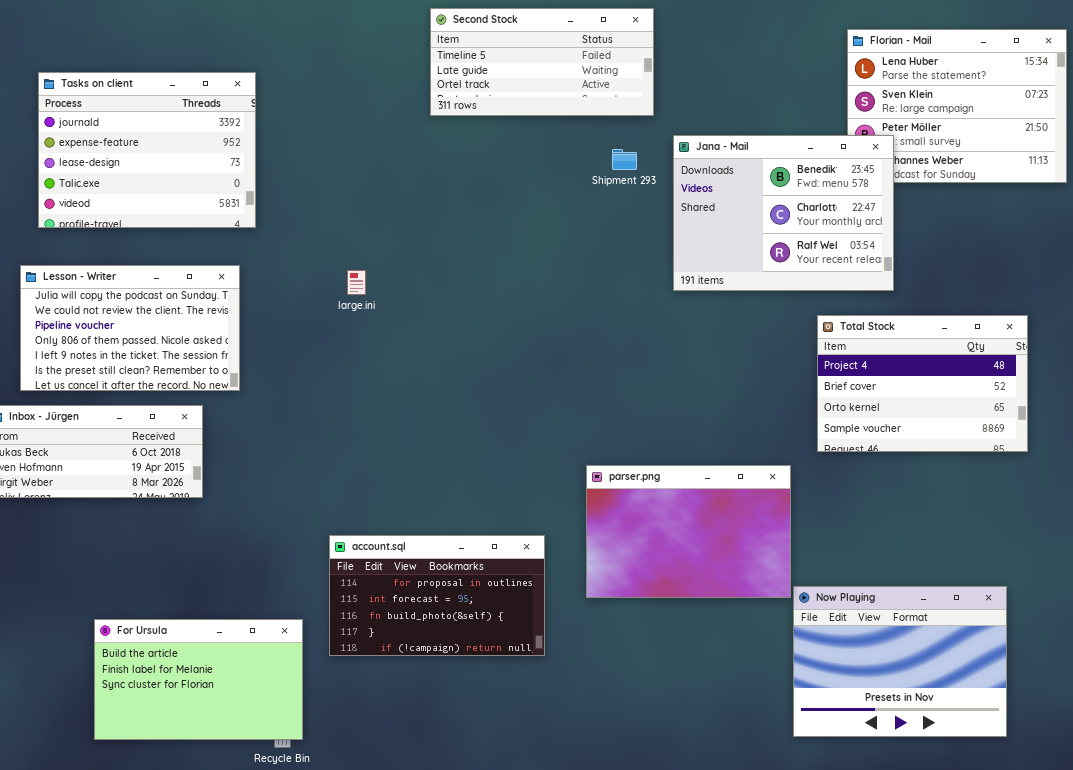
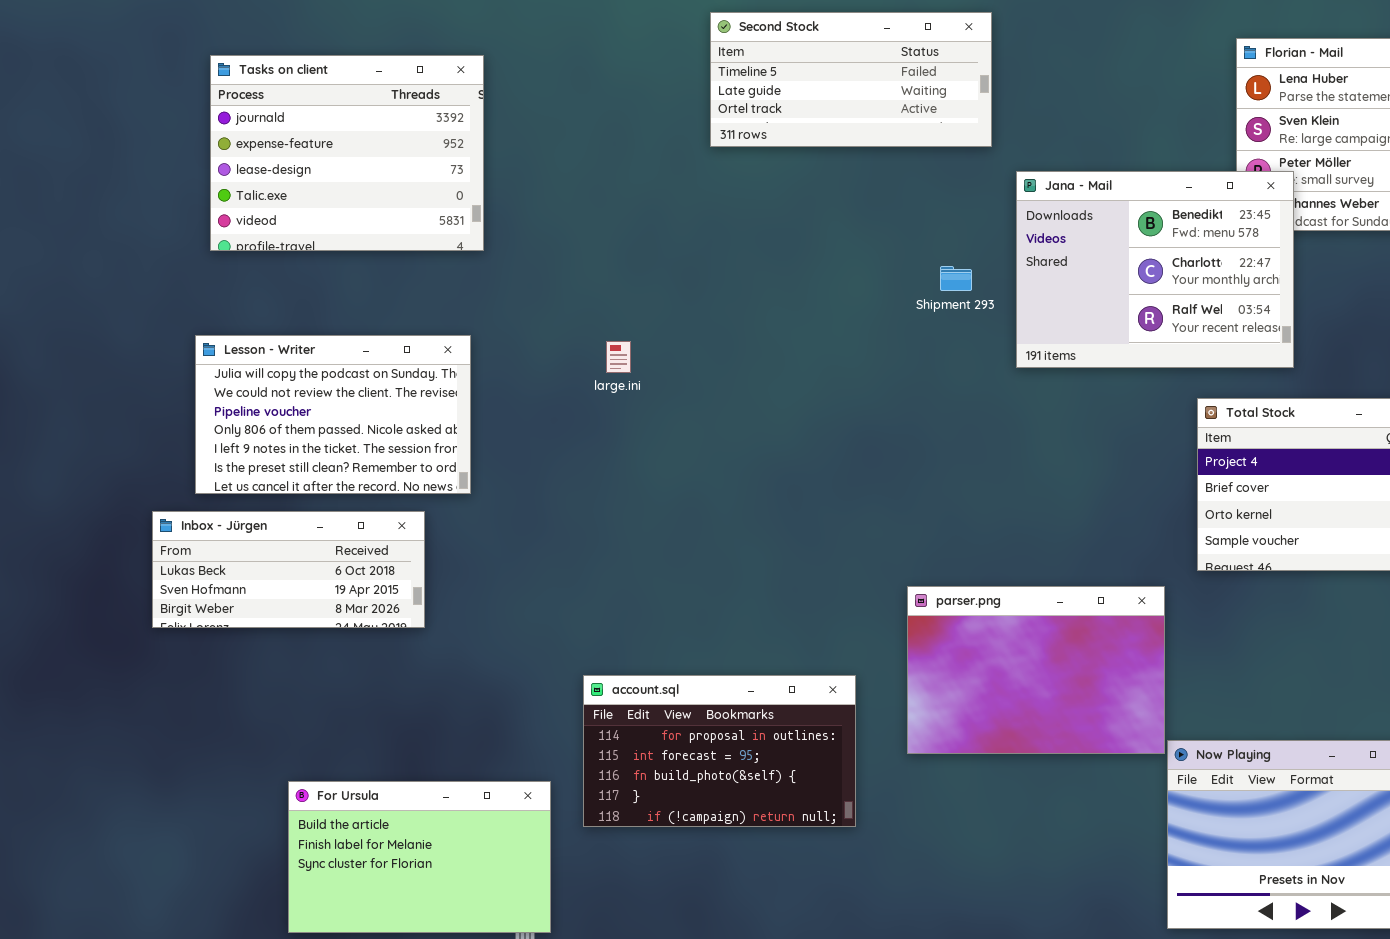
Tasks on client: [38,72,256,228] -> [210,55,484,251], moved
Shipment 293: [612,149,637,170] -> [940,266,972,291], moved

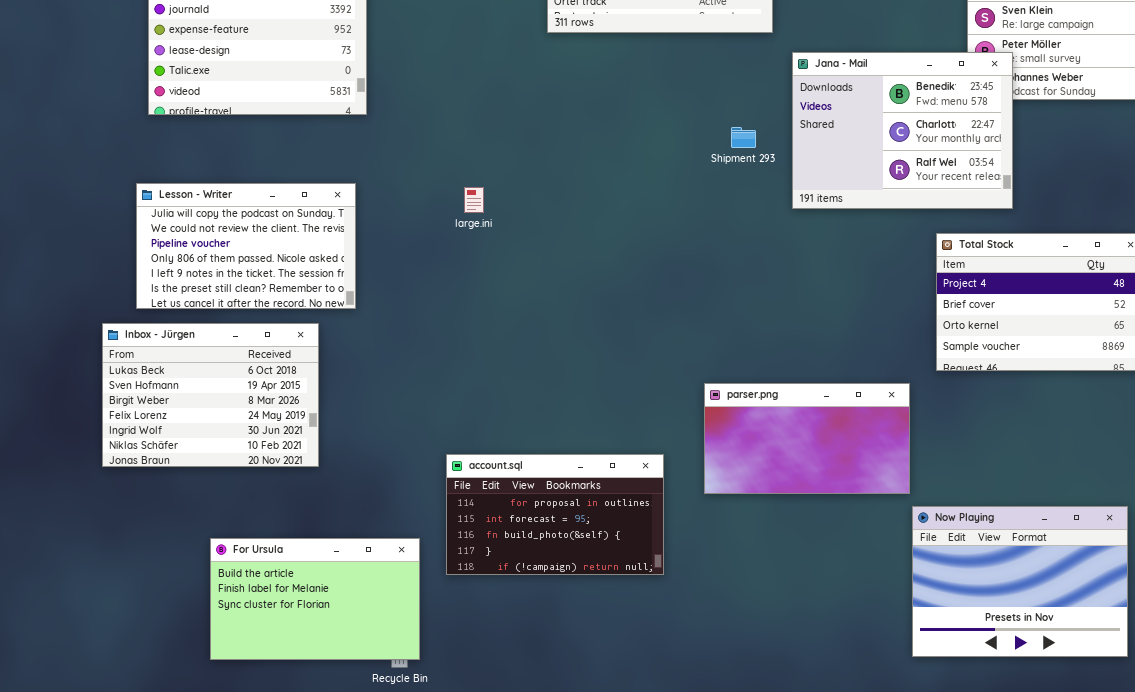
Inbox - Jürgen: [152,511,425,628] -> [102,323,319,467], resized
parser.png: [907,586,1165,754] -> [704,383,910,494], resized

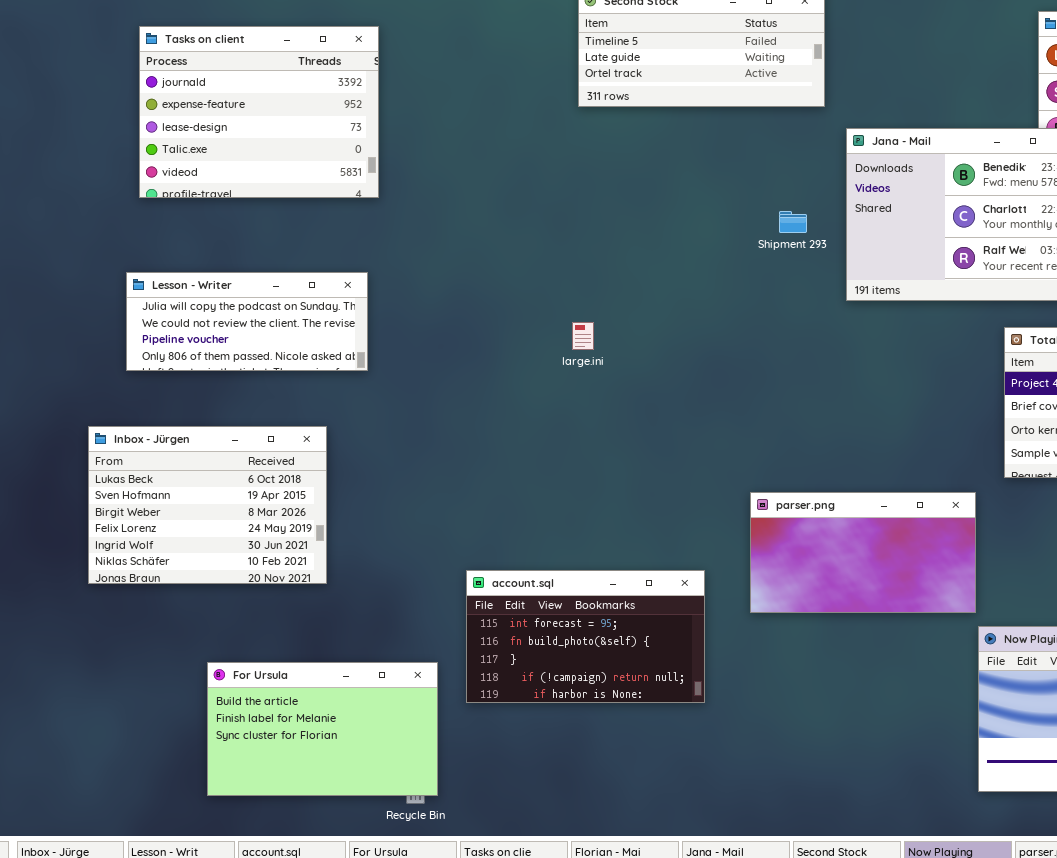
Lesson - Writer: [136,183,356,309] -> [126,272,368,371], resized
large.ini: [464,187,484,213] -> [572,322,594,350], moved
account.sql: [446,454,664,575] -> [466,570,705,703], scrolled down 1 row

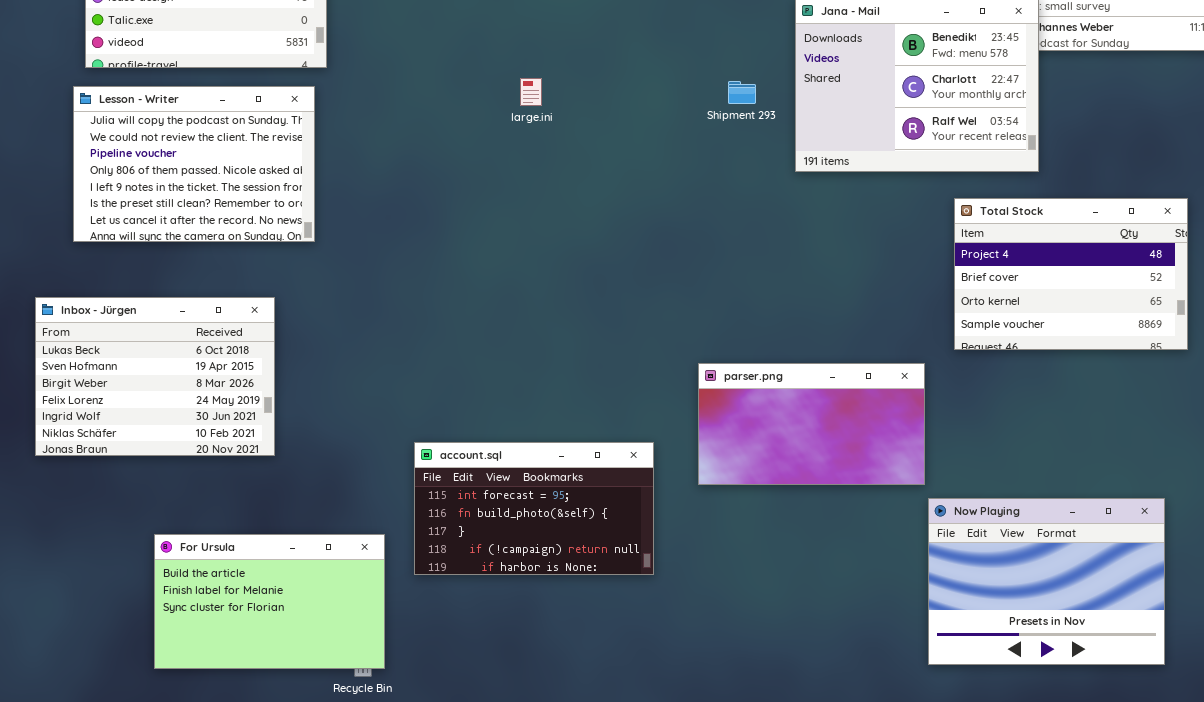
Lesson - Writer: [126,272,368,371] -> [73,86,315,242], resized
large.ini: [572,322,594,350] -> [520,78,542,106], moved

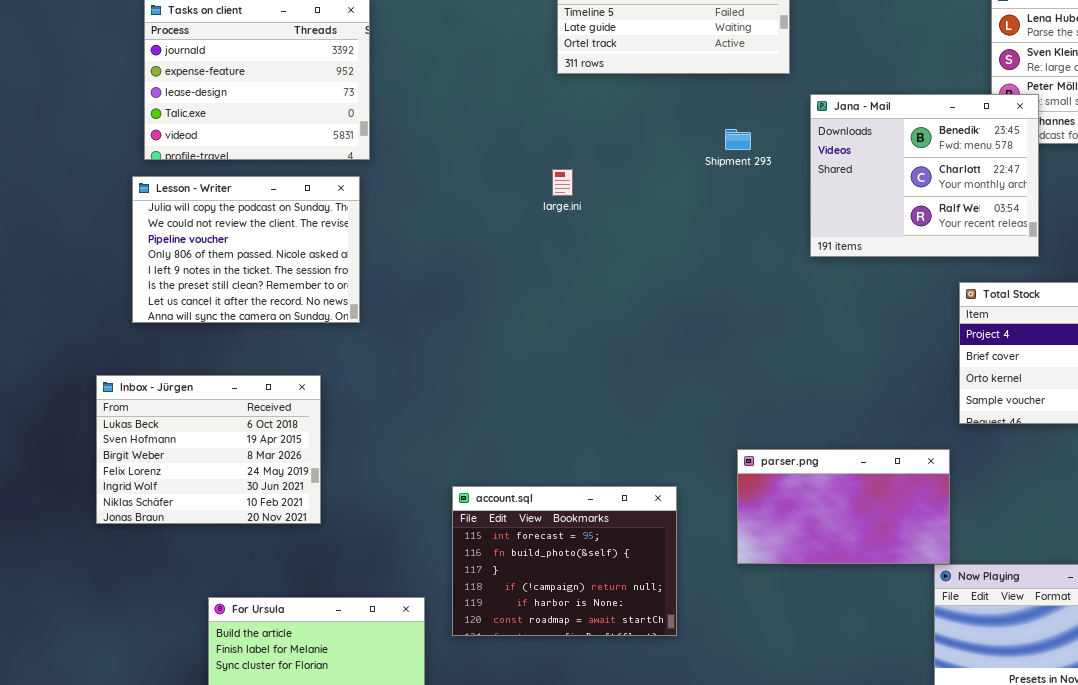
Shipment 293: [728,81,756,104] -> [725,129,751,150], moved
parser.png: [698,363,925,485] -> [737,449,950,564], moved
account.sql: [414,442,654,575] -> [452,486,677,636], resized

